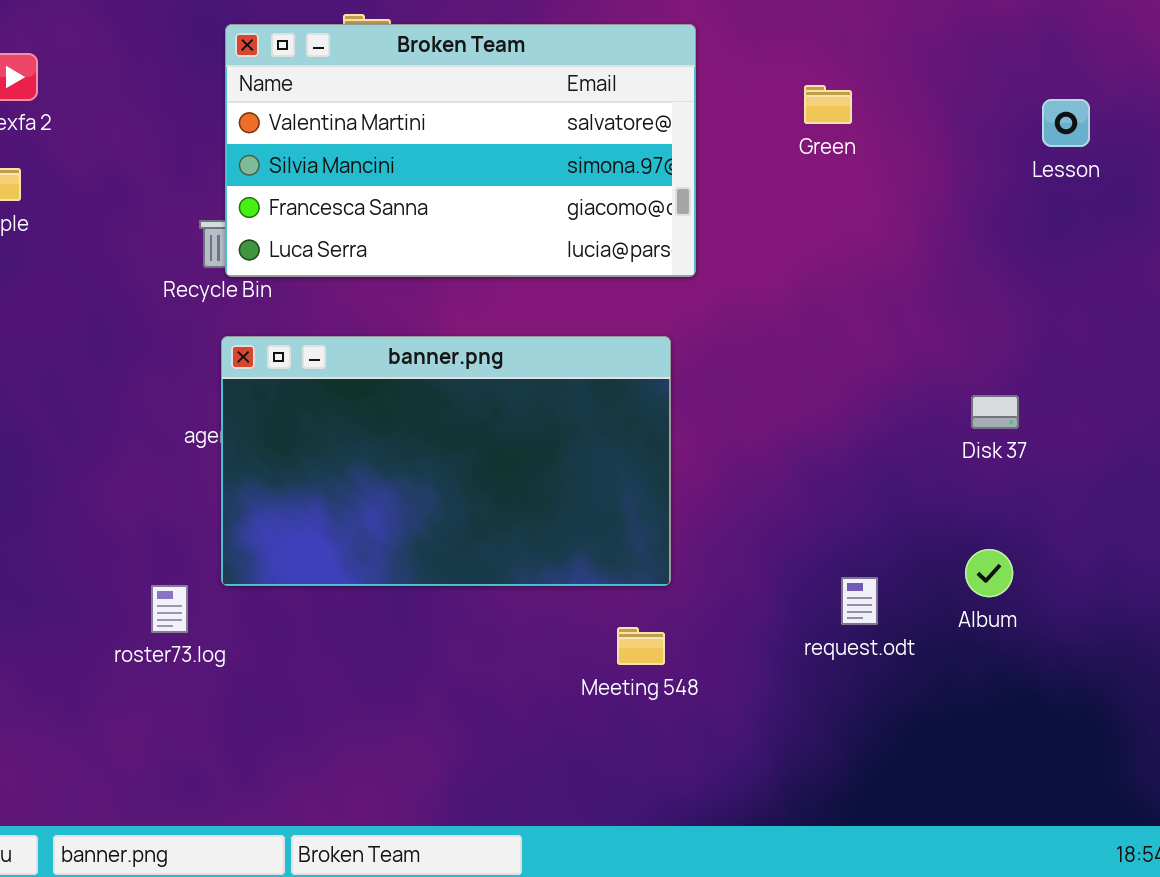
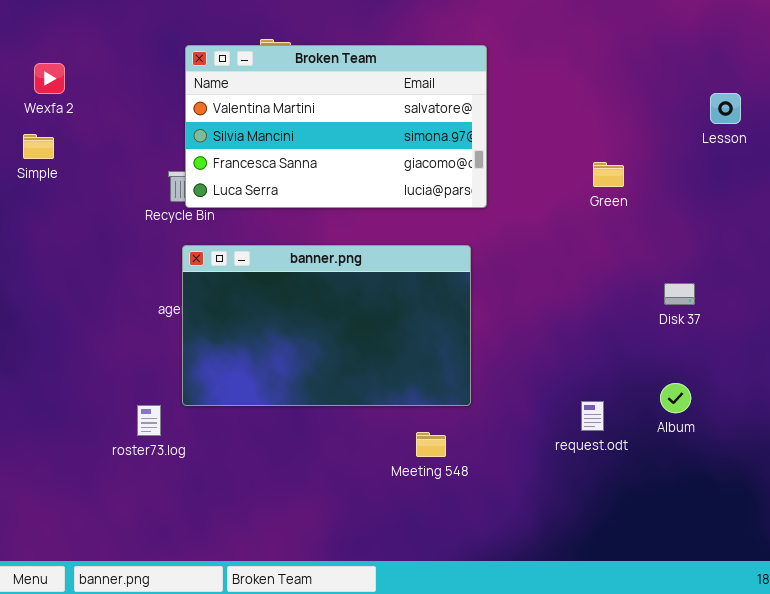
Green: [804,85,852,124] -> [593,162,624,187], moved
Meeting 548: [617,627,665,665] -> [416,432,446,457], moved

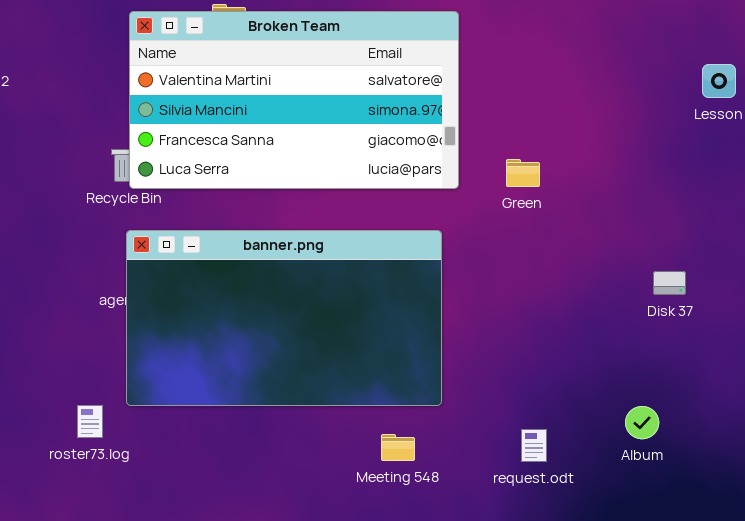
Green: [593,162,624,187] -> [506,159,540,187], moved
Album: [660,383,691,413] -> [625,406,659,439], moved
request.odt: [581,401,604,431] -> [521,429,547,462], moved

